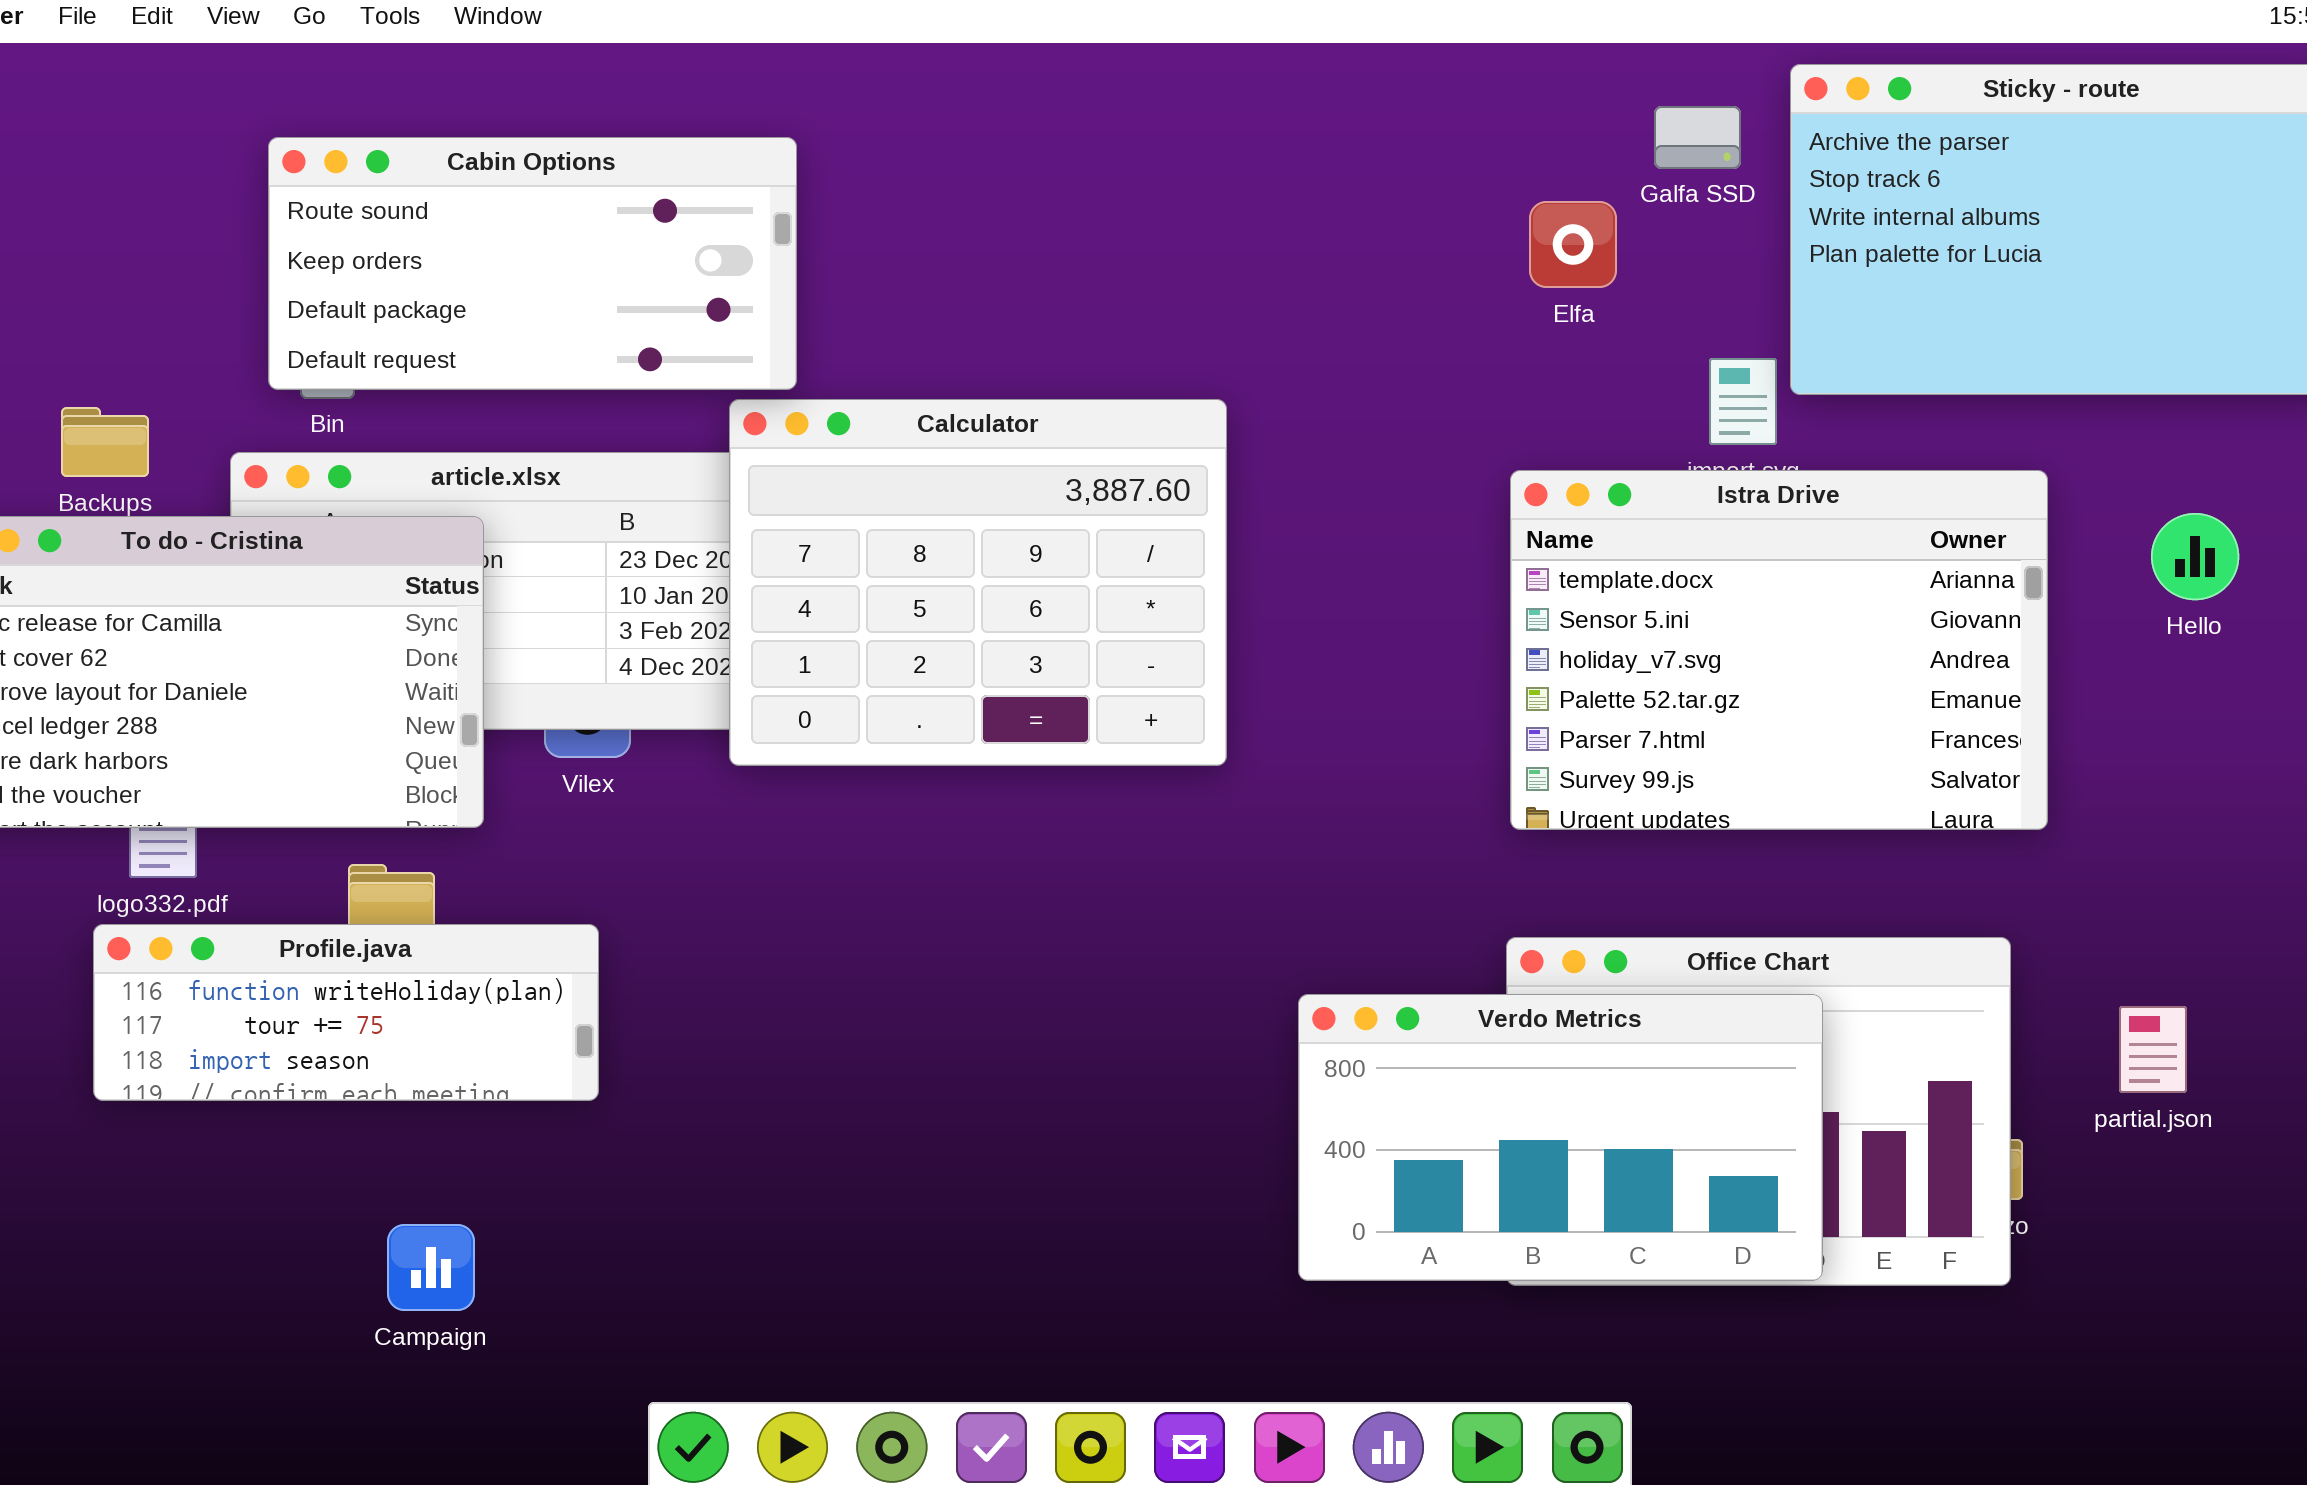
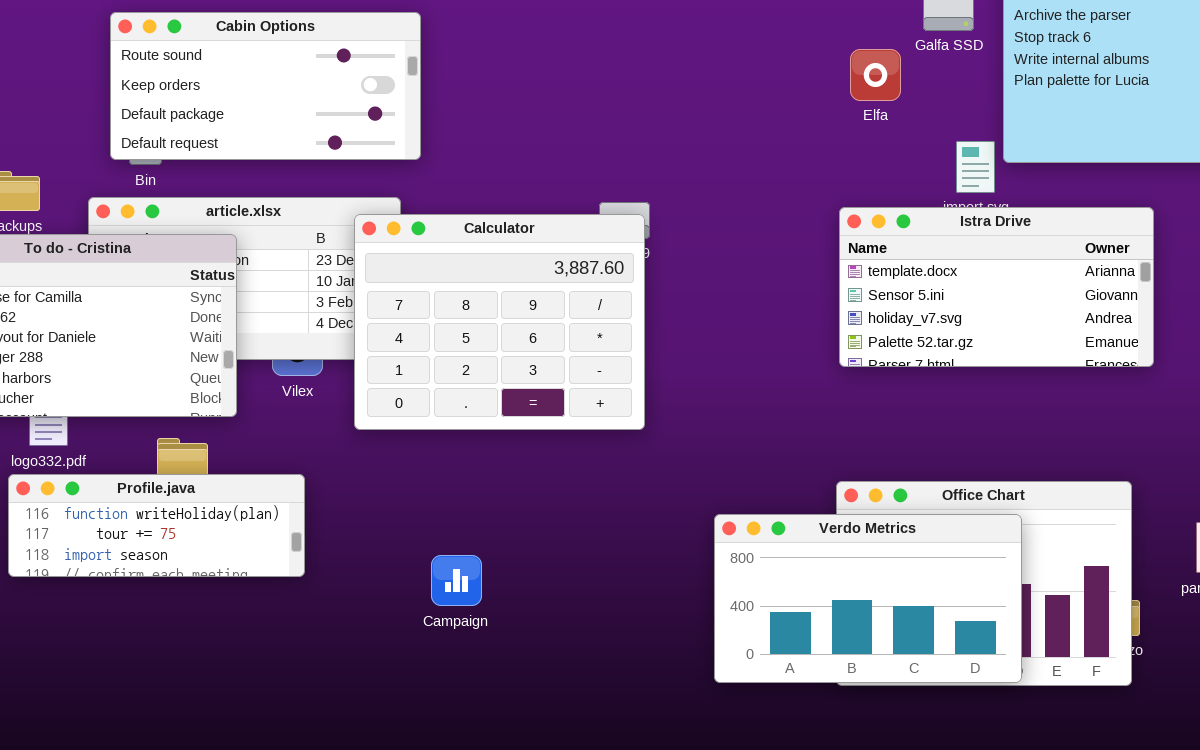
Calculator: [729,399,1227,766] -> [354,214,645,430], moved
Istra Drive: [1510,470,2048,830] -> [839,207,1154,367], resized
Campaign: [387,1224,475,1311] -> [431,555,482,606], moved

